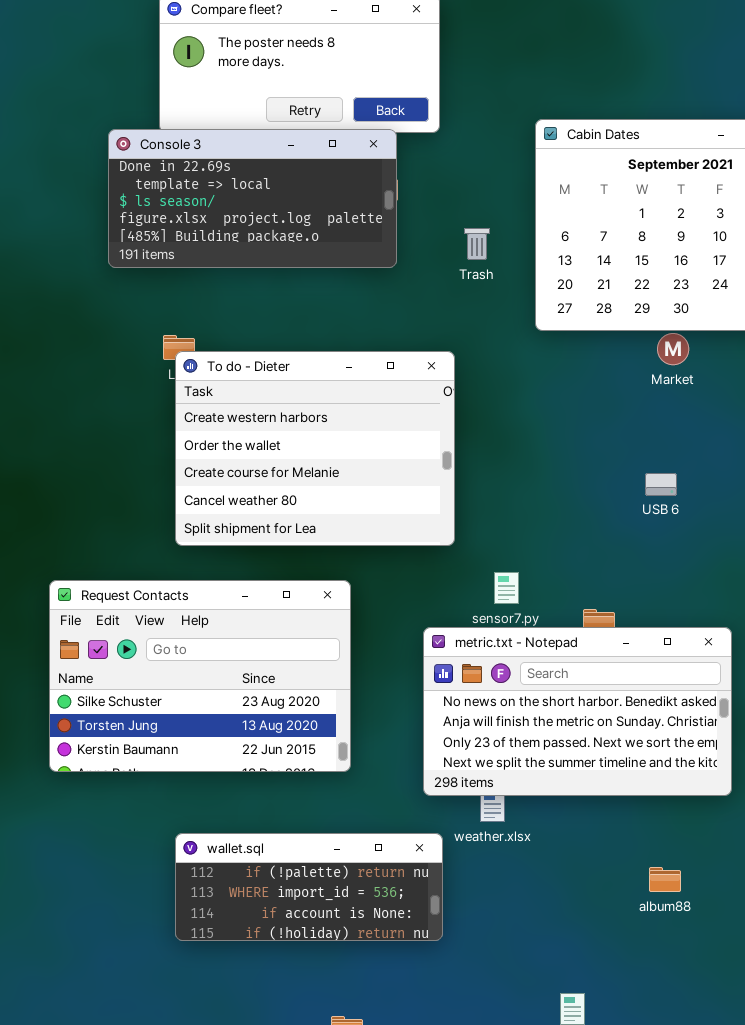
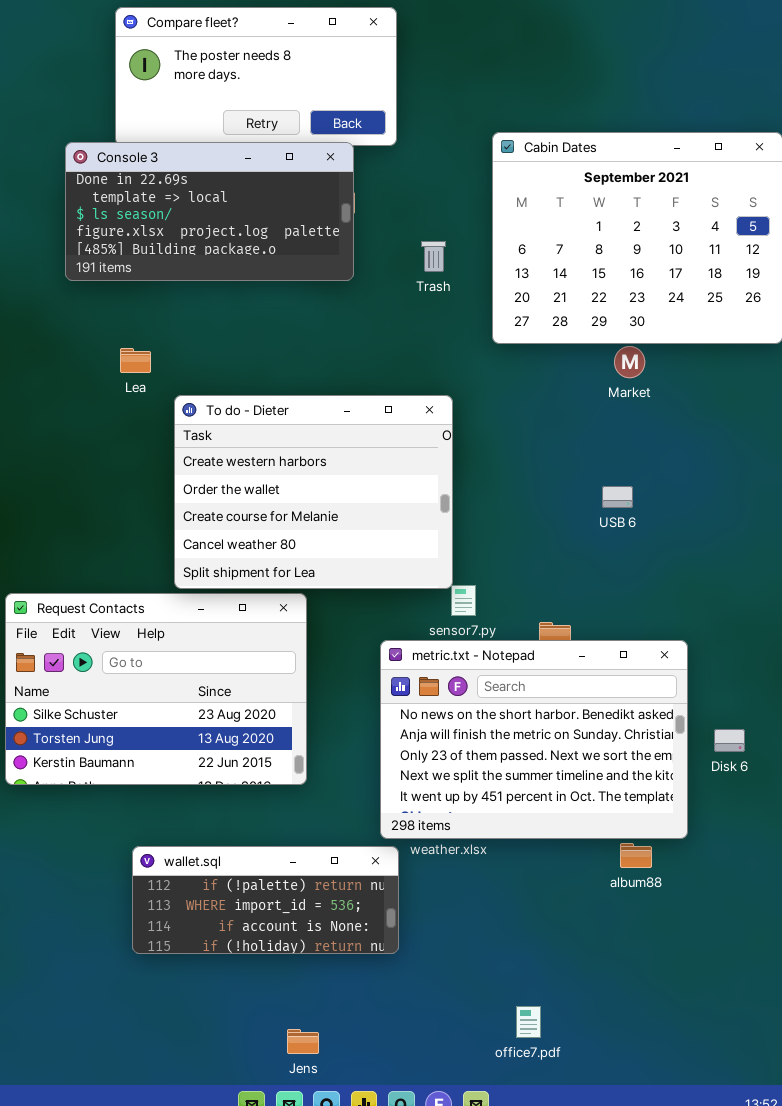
To do - Dieter: [175,351,455,546] -> [174,395,453,589], moved
metric.txt - Notepad: [423,627,732,796] -> [380,640,688,839], resized
album88: [649,867,681,892] -> [620,843,652,868], moved

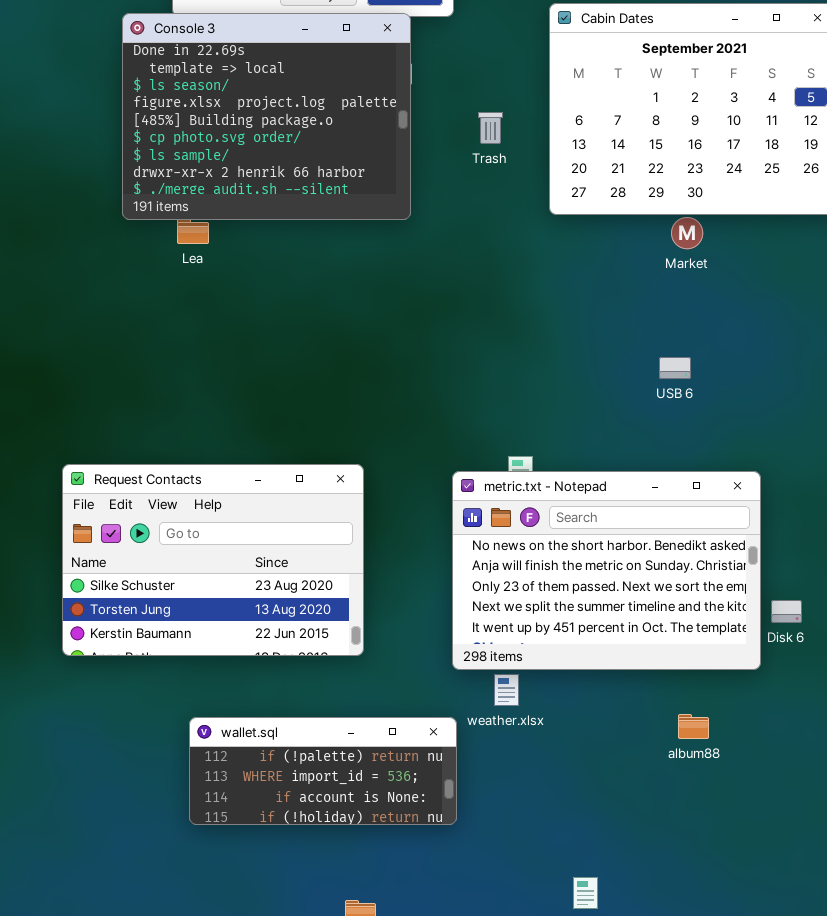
Console 3: [65,142,354,281] -> [122,13,411,220], resized
To do - Dieter: [174,395,453,589] -> none, closed
metric.txt - Notepad: [380,640,688,839] -> [452,471,761,670], moved

